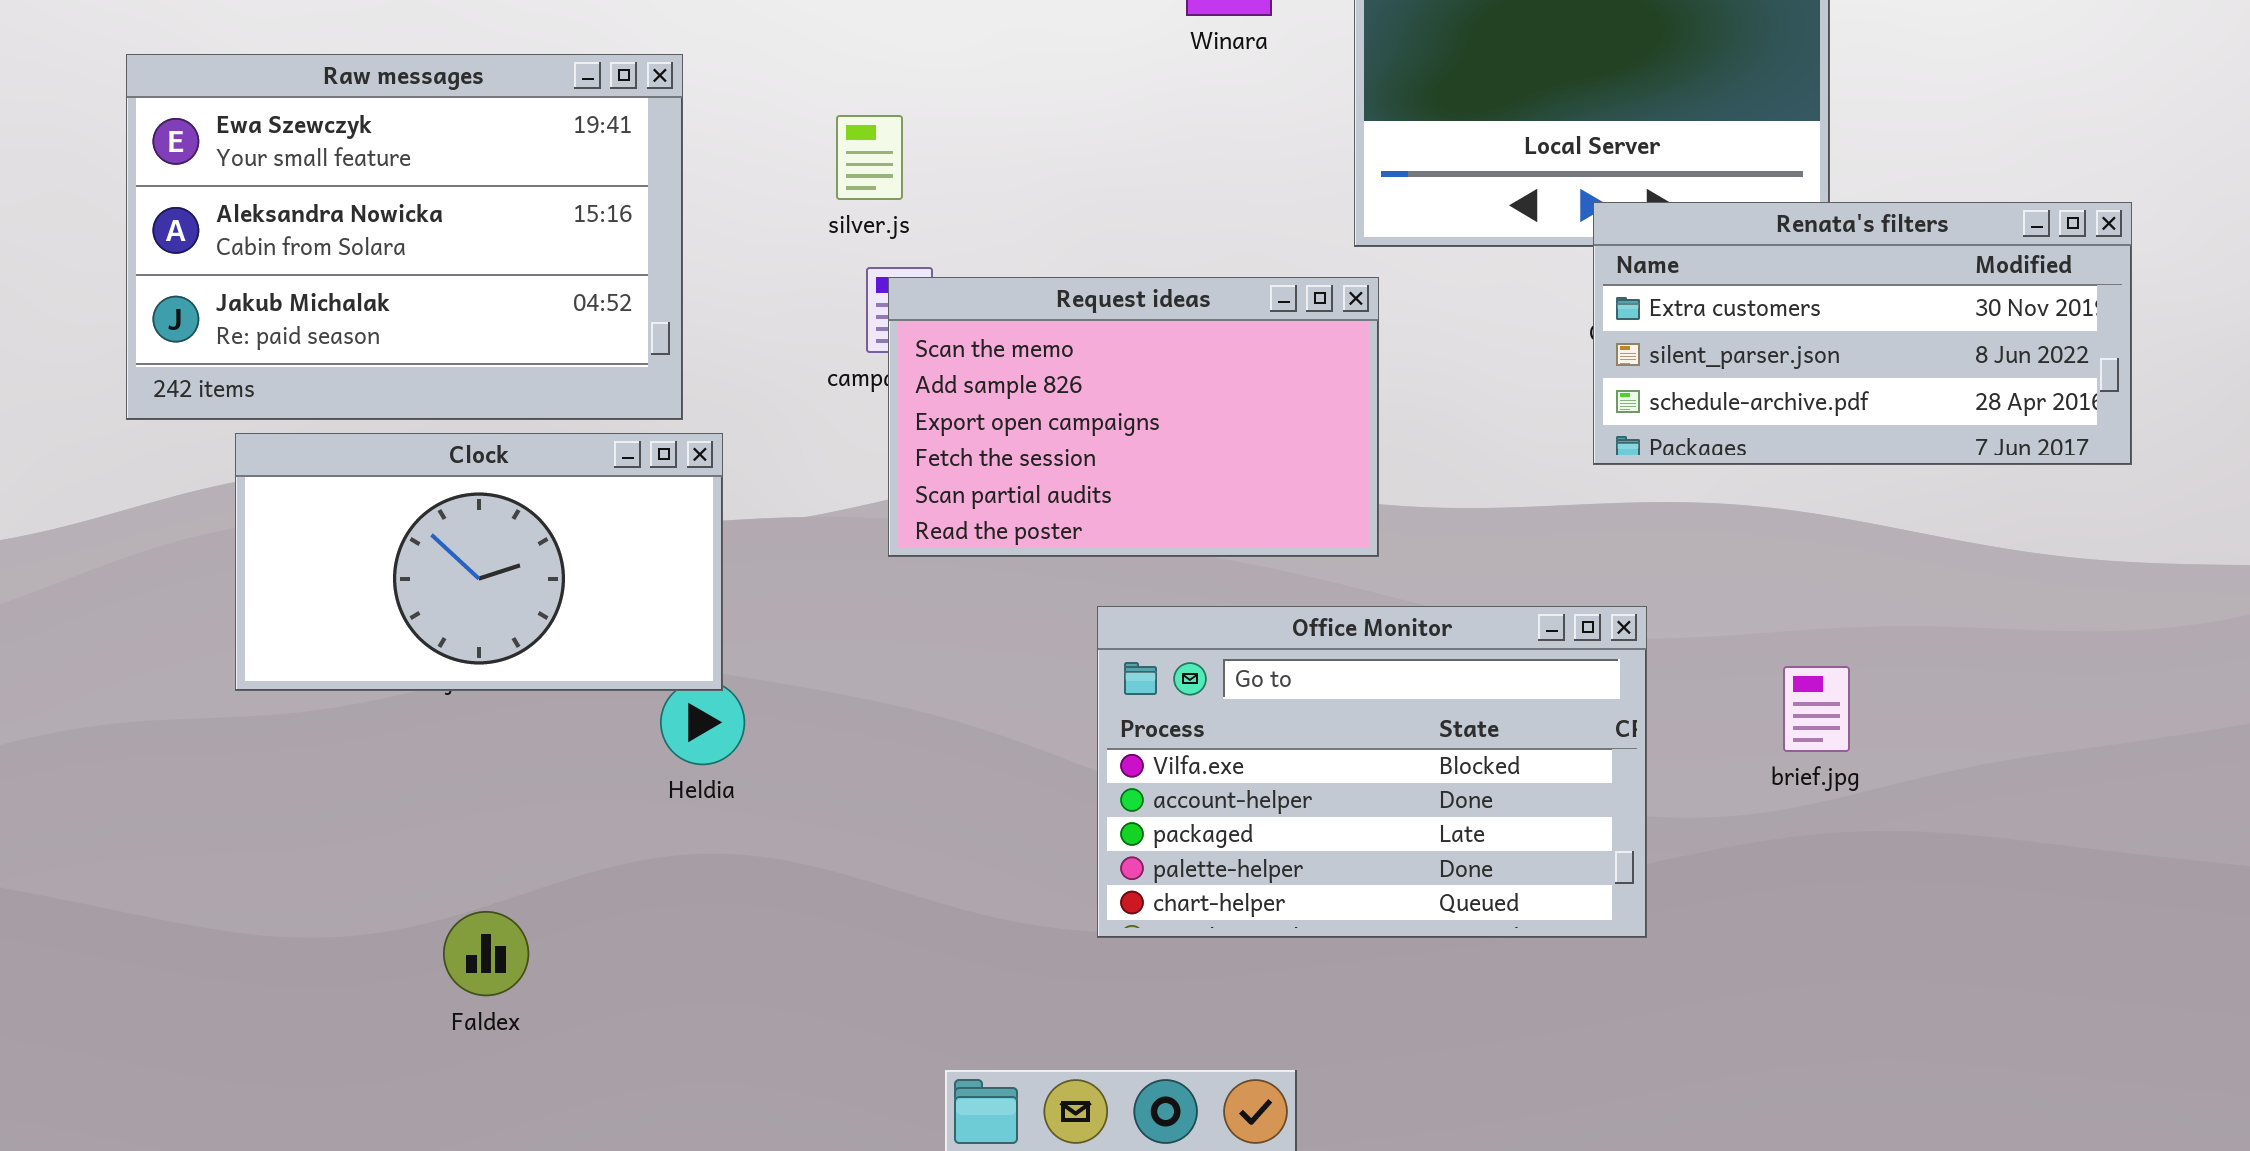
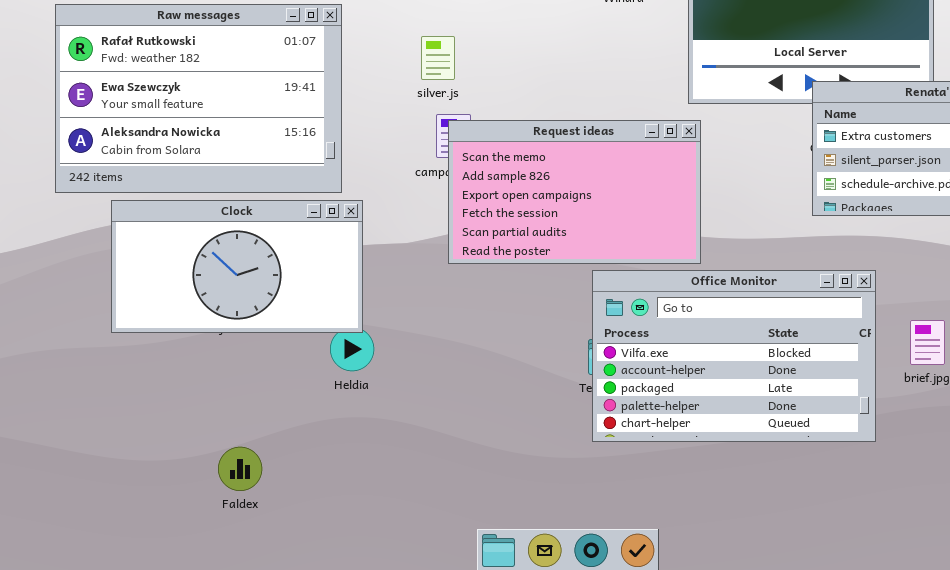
Raw messages: [126,54,683,420] -> [55,4,342,193], scrolled up 1 row
Office Monitor: [1097,606,1647,938] -> [592,270,876,442], moved

